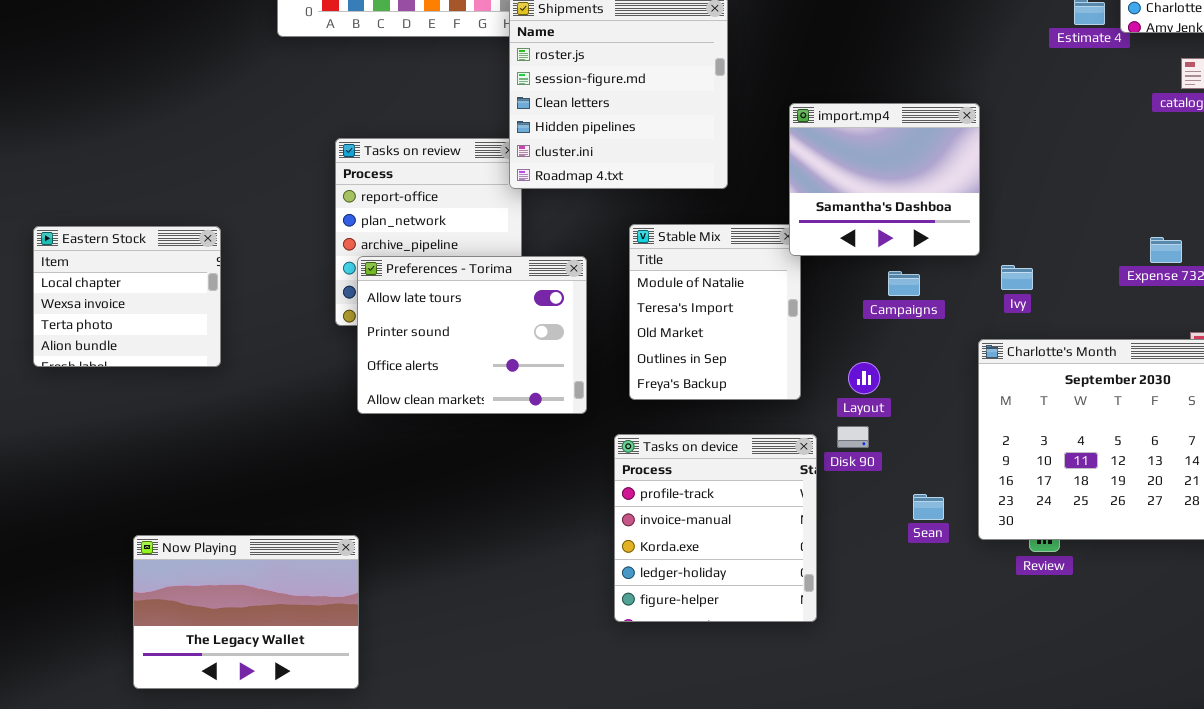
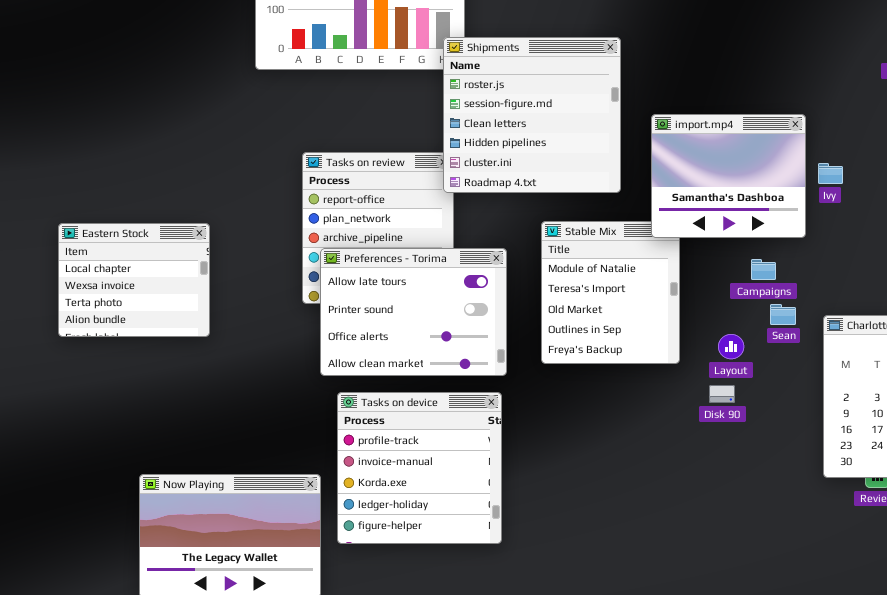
import.mp4: [789,103,980,256] -> [651,114,806,238], moved
Ivy: [1001,265,1033,290] -> [818,163,843,184], moved
Tasks on device: [614,434,817,622] -> [337,392,502,544], moved
Sean: [913,494,944,520] -> [770,304,796,325], moved

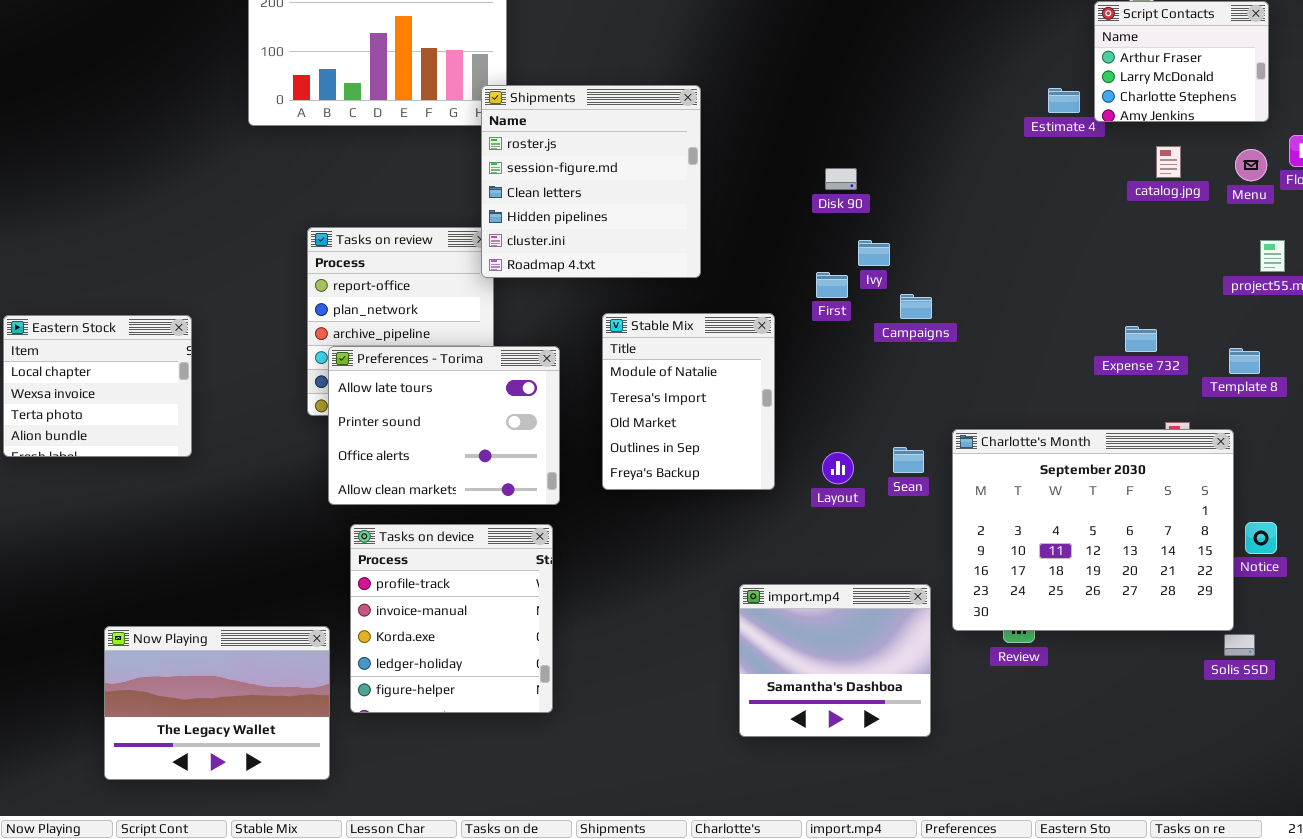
import.mp4: [651,114,806,238] -> [739,584,931,737], moved
Ivy: [818,163,843,184] -> [858,240,890,266], moved
Campaigns: [751,259,776,280] -> [900,294,932,319], moved
Sean: [770,304,796,325] -> [893,447,924,473], moved
Disk 90: [709,385,735,403] -> [825,168,857,190], moved

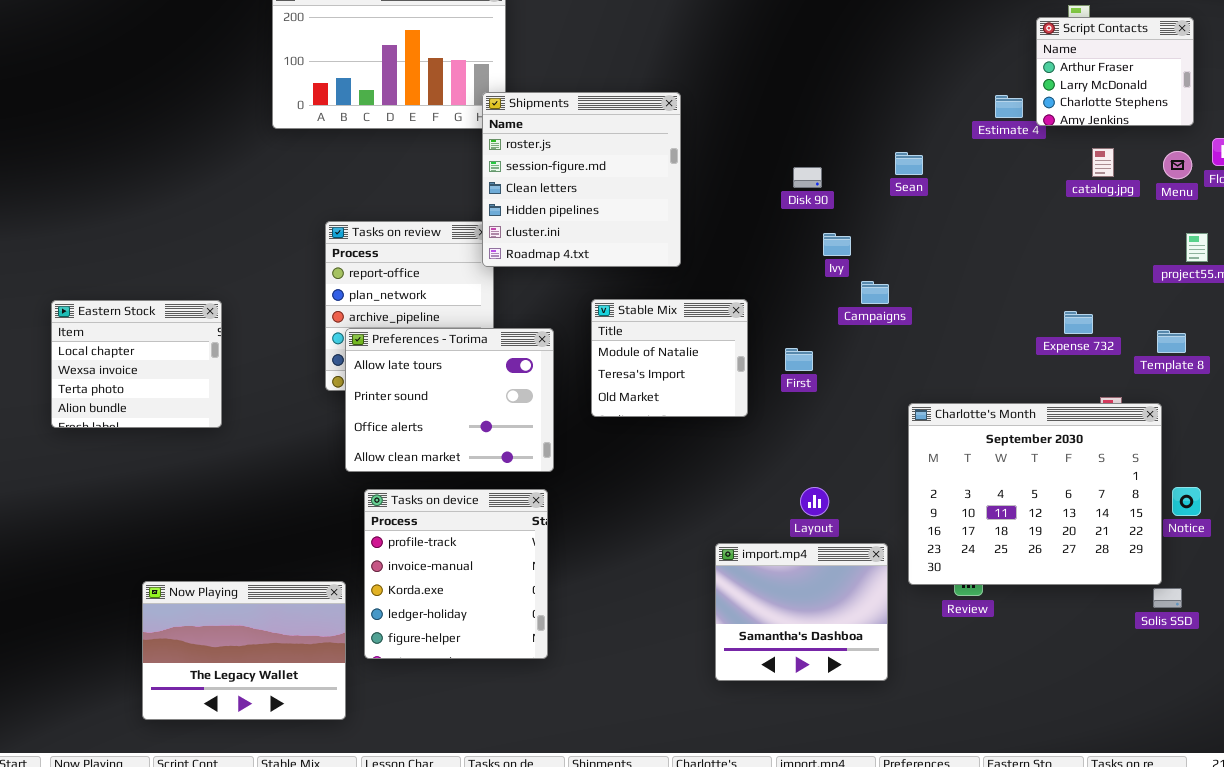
First: [816,272,848,298] -> [785,348,813,371], moved
Stable Mix: [602,313,775,490] -> [591,299,748,417], resized
Sean: [893,447,924,473] -> [895,152,923,175], moved
Layout: [822,452,854,484] -> [800,487,829,516], moved

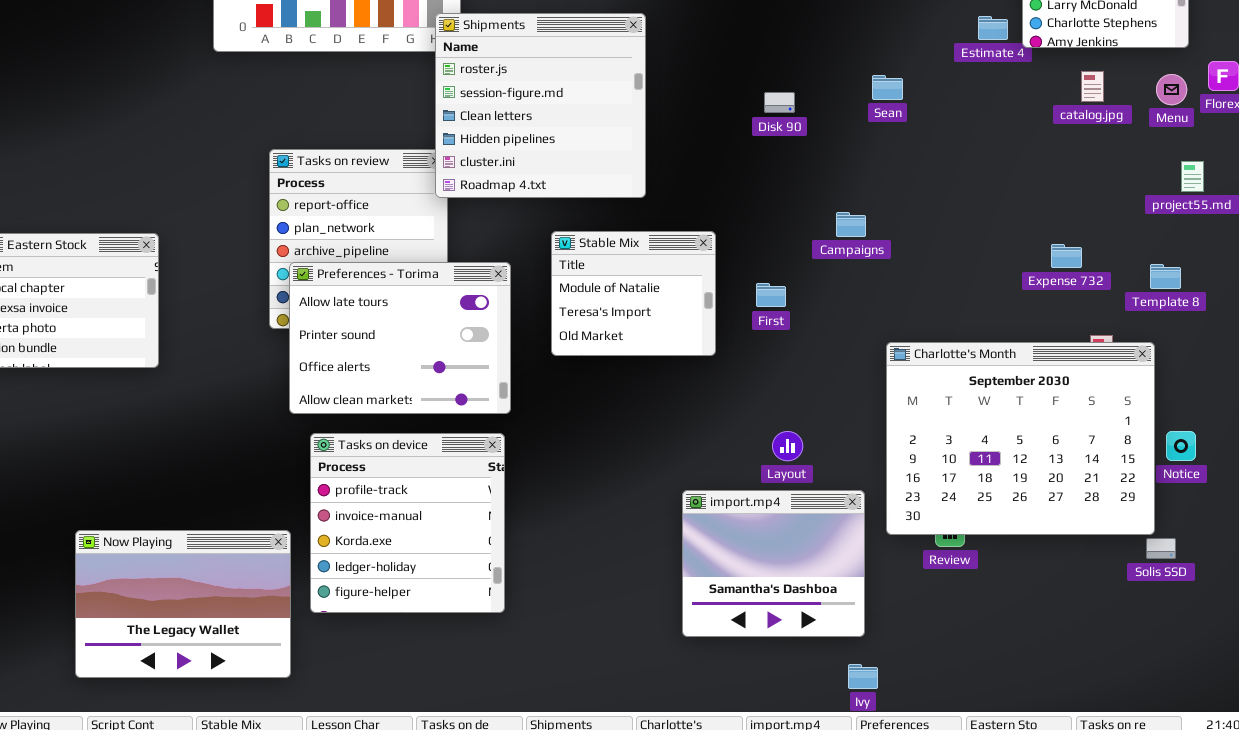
Ivy: [823,233,851,256] -> [848,664,878,689], moved

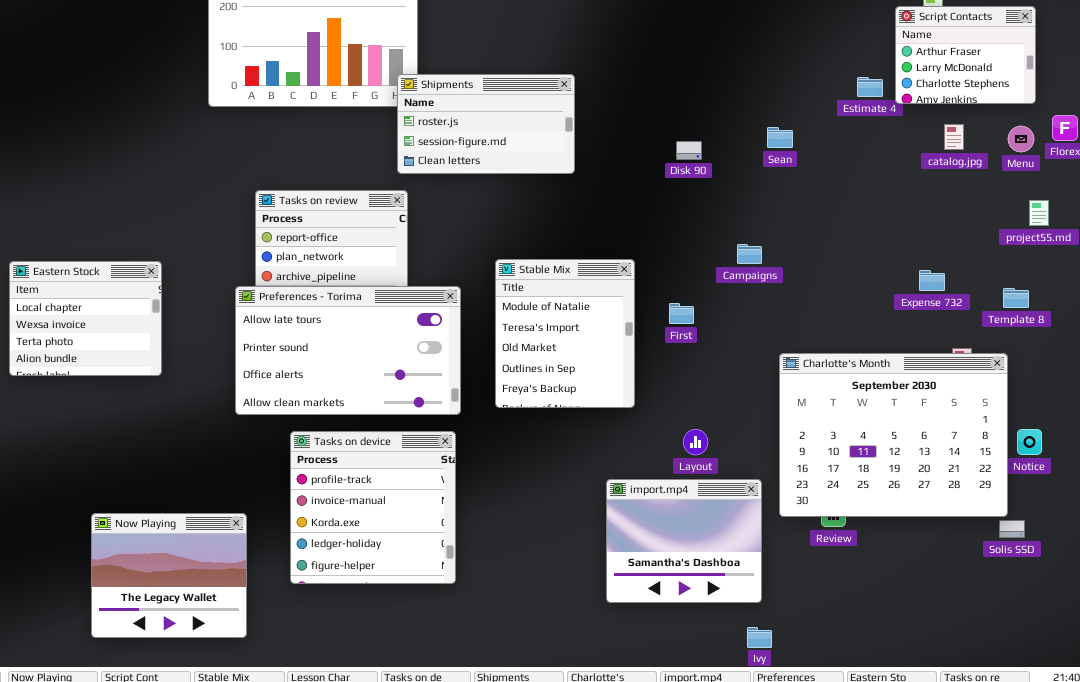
Shipments: [435,13,646,198] -> [397,74,575,174], resized
Stable Mix: [551,231,716,356] -> [495,259,635,408], resized
Preferences - Torima: [289,262,511,414] -> [235,286,461,415], resized
Now Playing: [75,530,291,678] -> [91,513,247,638], resized

